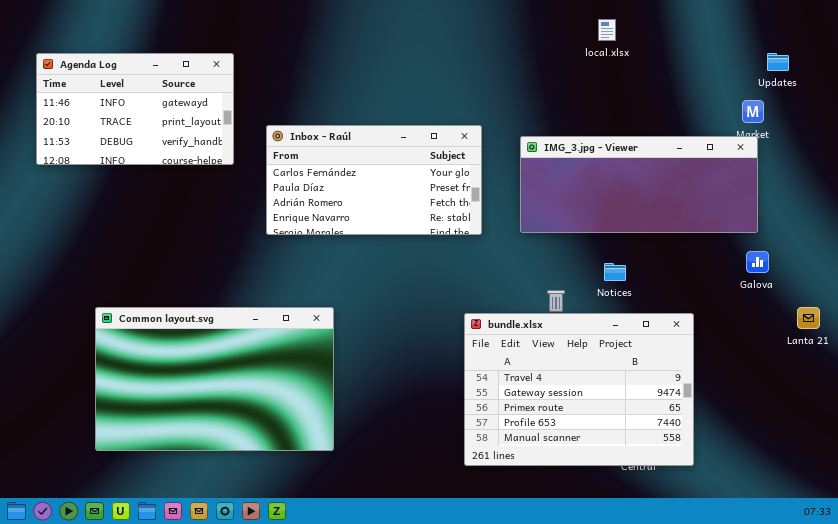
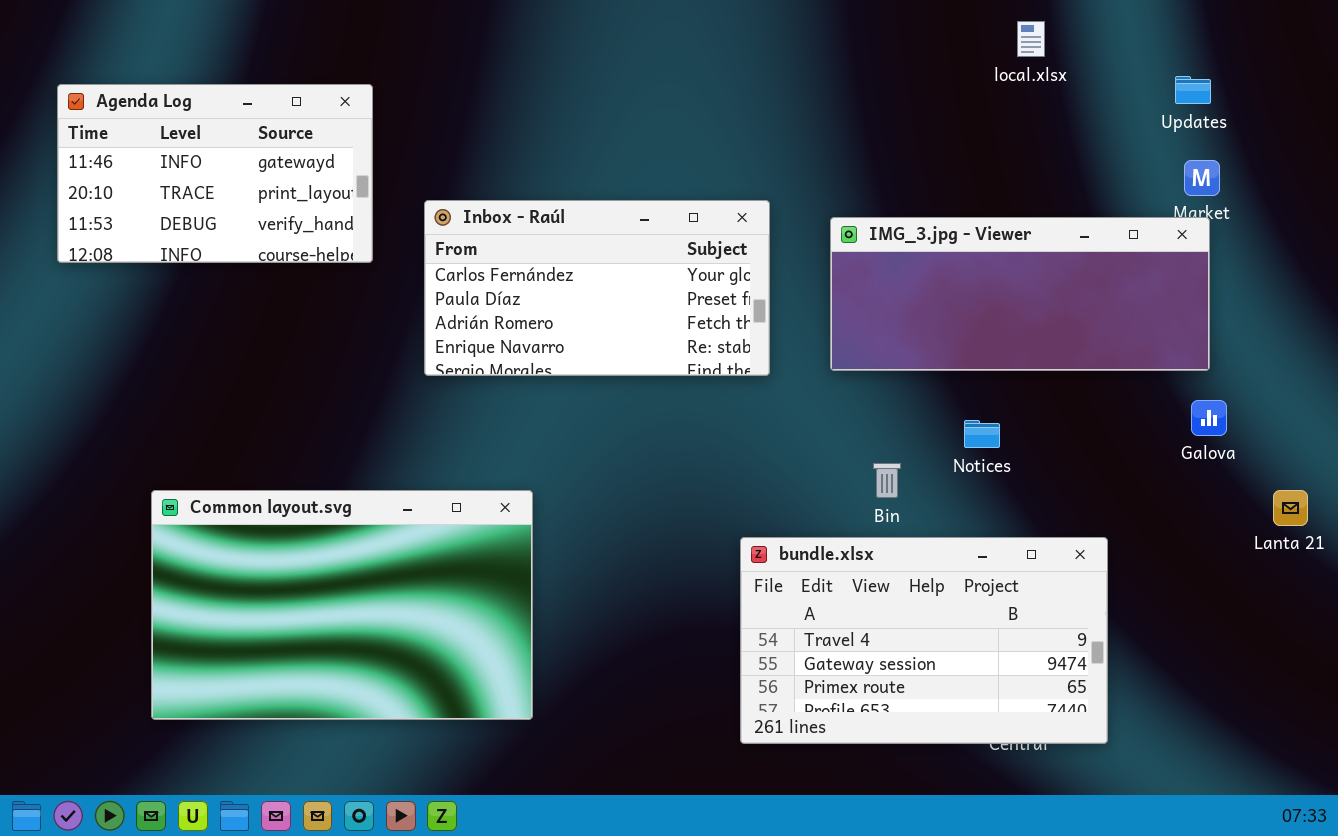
local.xlsx: [598,19,616,41] -> [1017,21,1045,57], moved
Updates: [767,53,789,71] -> [1175,76,1211,104], moved
bundle.xlsx: [464,313,694,466] -> [740,537,1108,744], resized

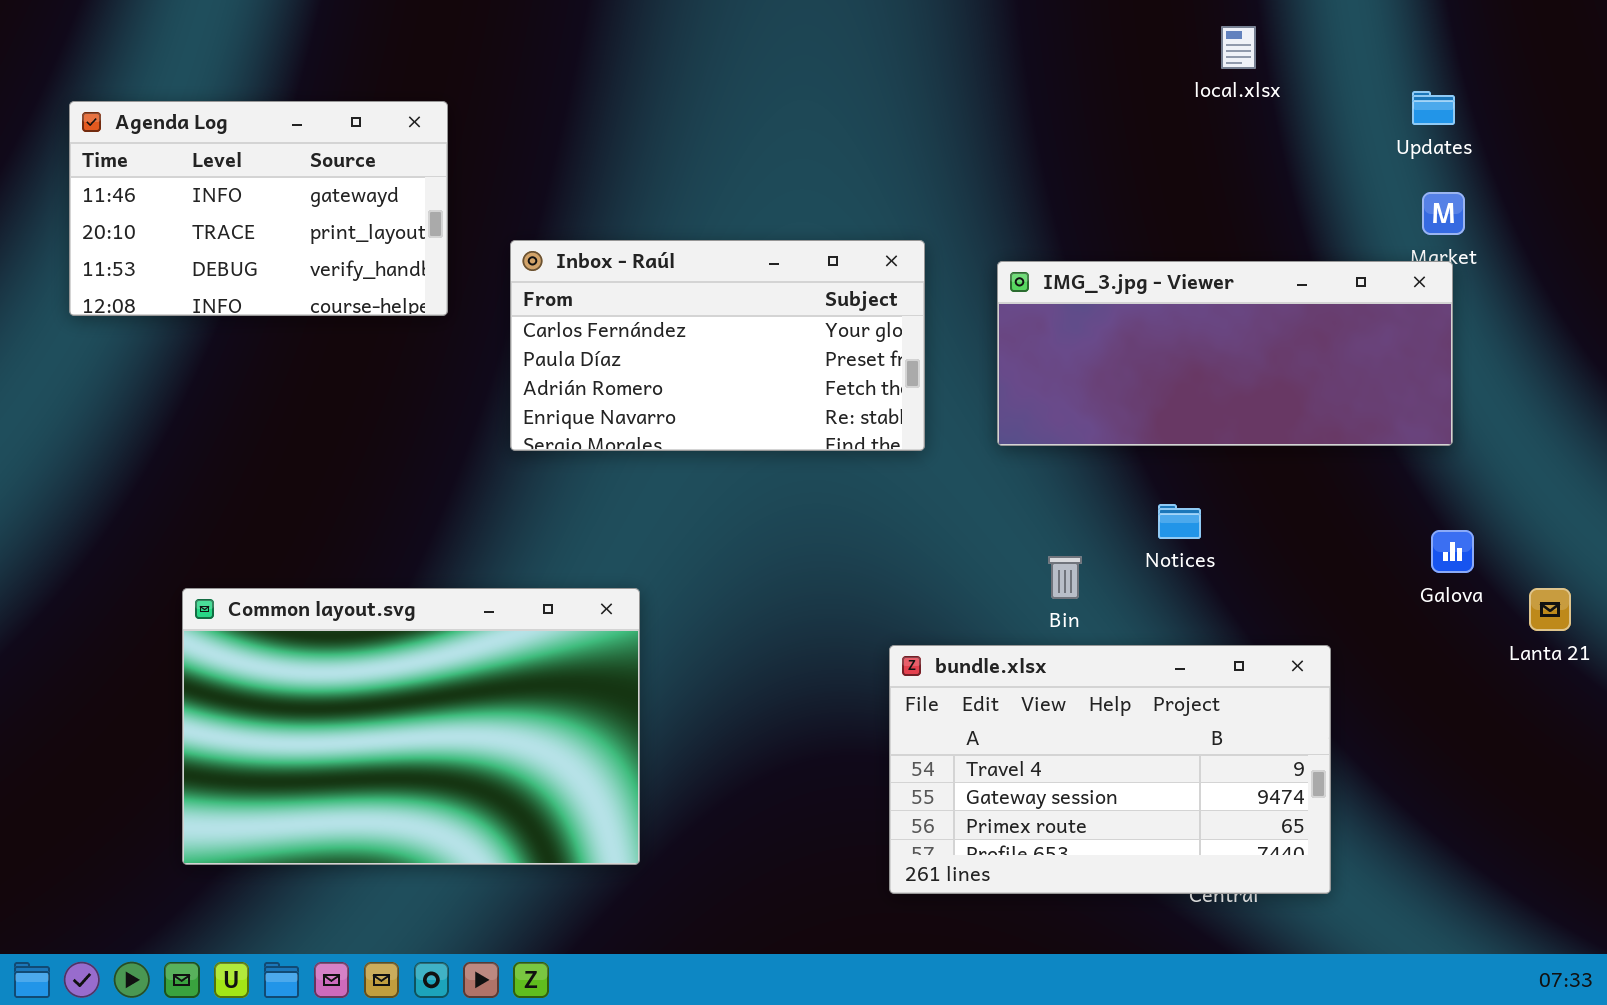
Galova: [1191,400,1227,436] -> [1431,530,1474,573], moved

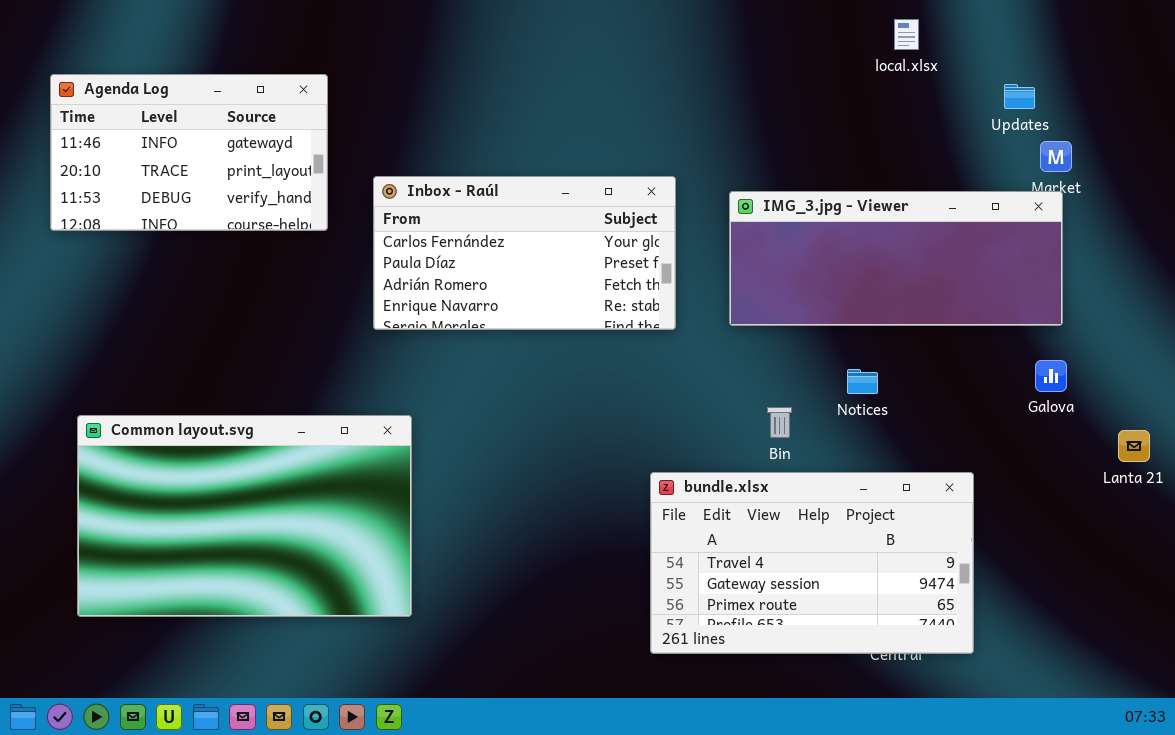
Updates: [1412,91,1455,125] -> [1004,84,1035,109], moved
Galova: [1431,530,1474,573] -> [1035,360,1067,392], moved
Common layout.svg: [182,588,640,865] -> [77,415,412,617], moved

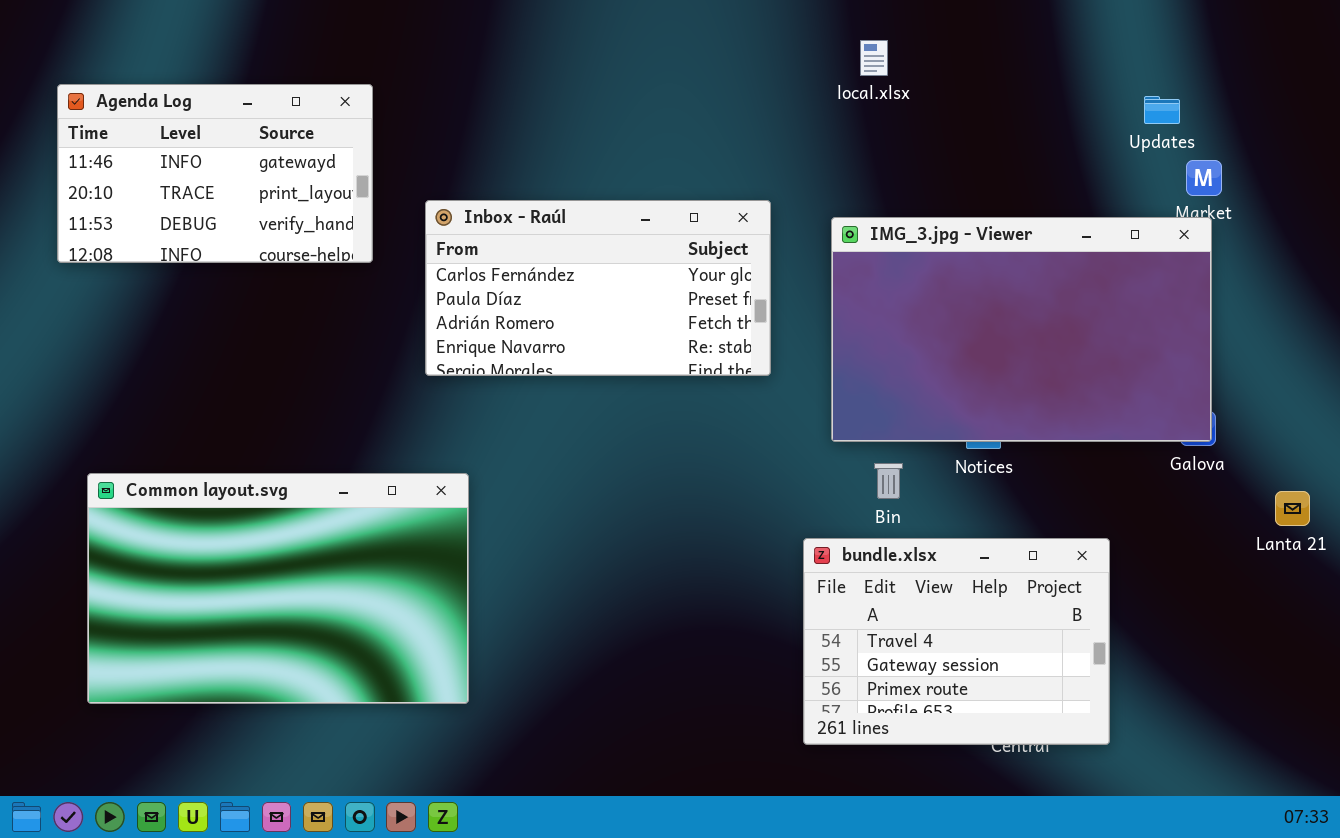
local.xlsx: [894,19,919,50] -> [860,40,888,76], moved
IMG_3.jpg - Viewer: [729,191,1063,326] -> [831,217,1212,442], resized
bundle.xlsx: [650,472,974,654] -> [803,538,1110,745], resized

